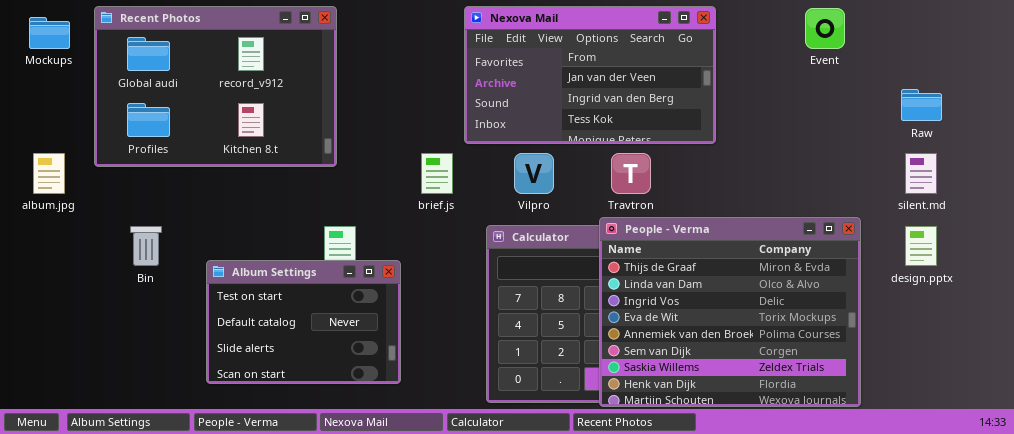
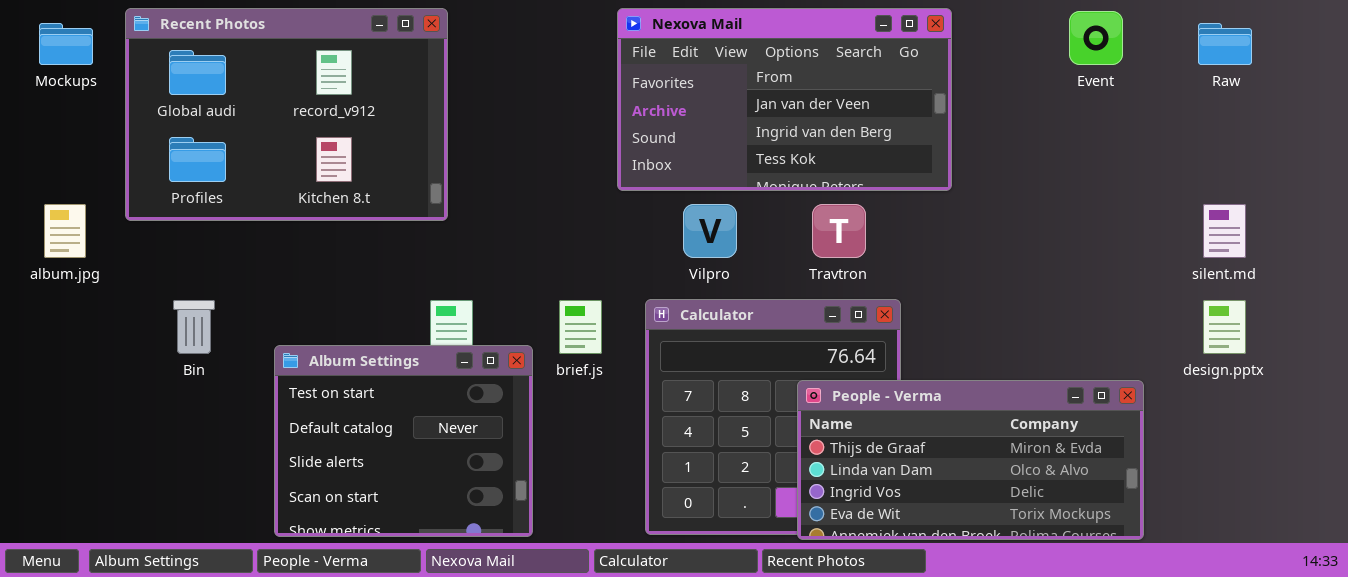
Raw: [901,89,942,121] -> [1198,23,1252,65], moved
brief.js: [421,153,453,194] -> [559,300,602,354], moved
People - Verma: [599,217,861,407] -> [797,380,1144,540], resized
Album Settings: [206,260,401,384] -> [274,345,533,537], resized

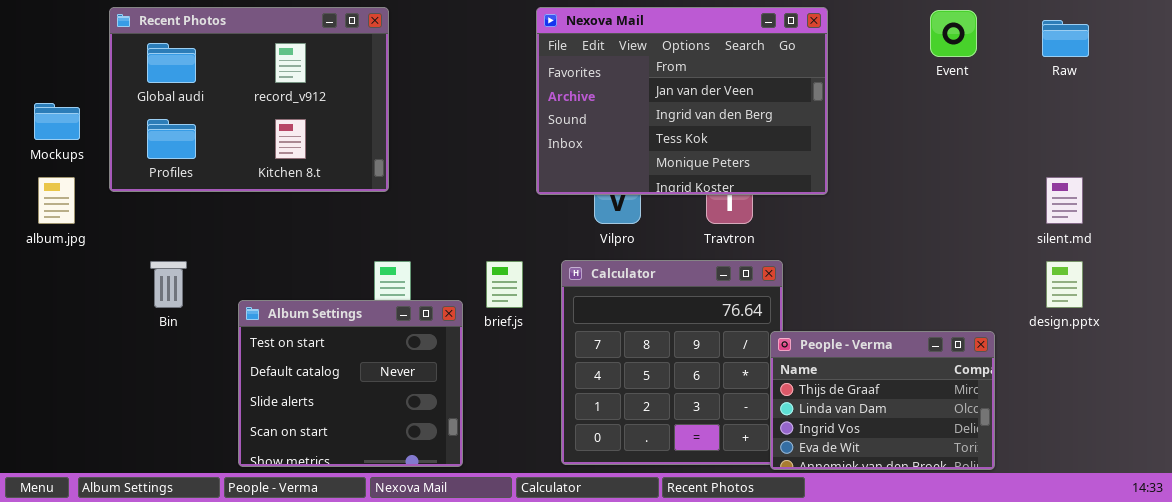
Nexova Mail: [617,8,952,191] -> [536,7,828,195], resized
Mockups: [39,23,93,65] -> [34,103,80,140], moved
People - Verma: [797,380,1144,540] -> [770,331,995,470], resized

